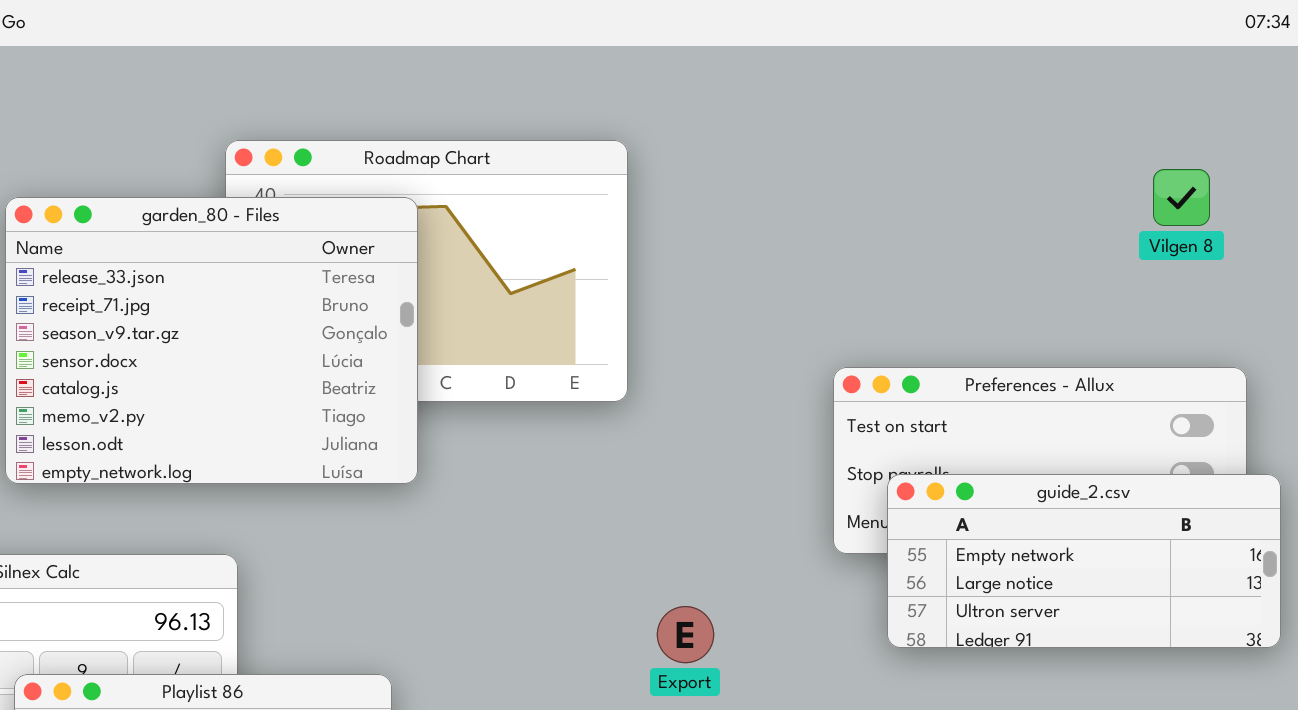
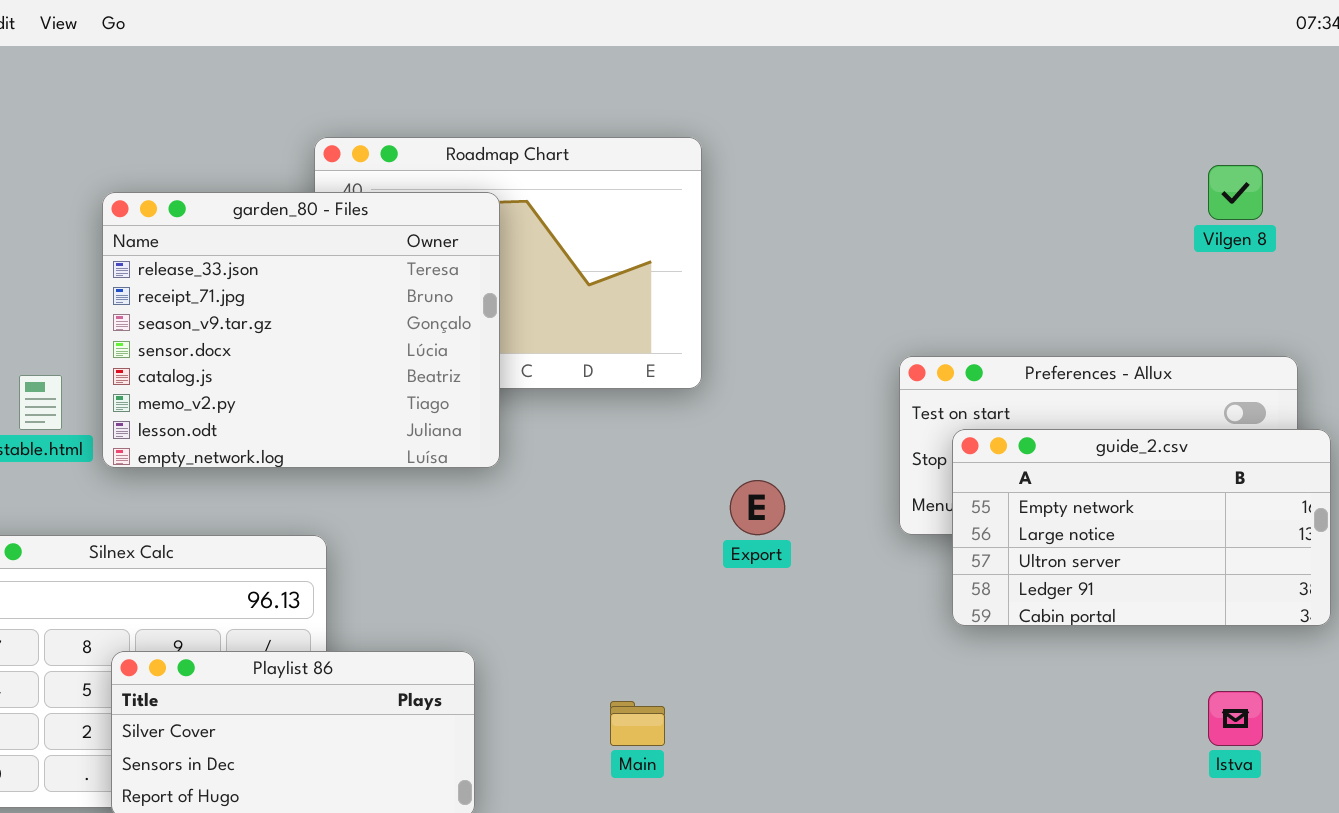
guide_2.csv: [887,474,1281,648] -> [952,429,1331,626], resized
Export: [657,606,714,663] -> [730,480,785,535], moved

